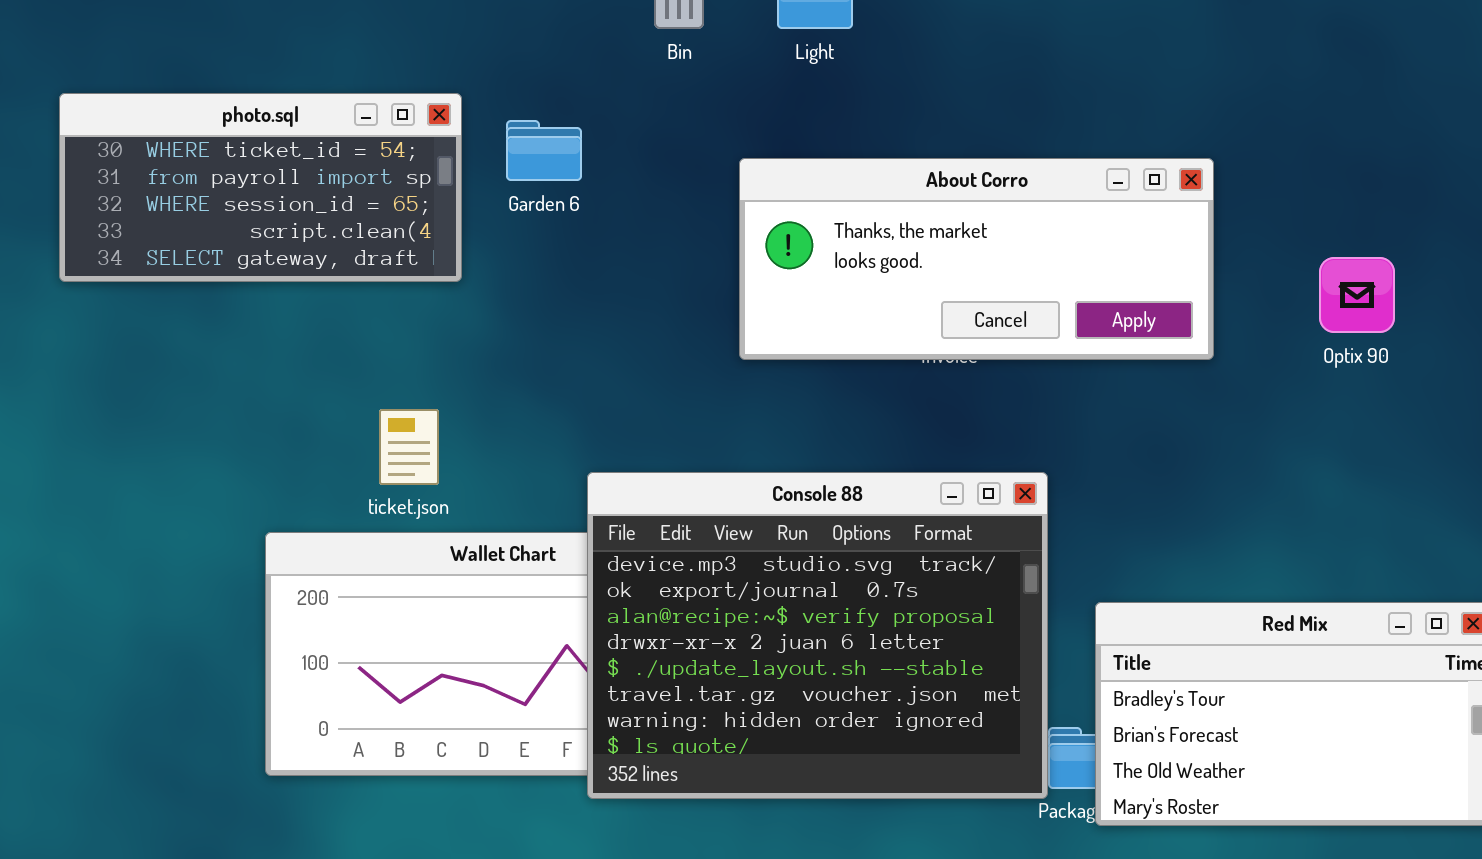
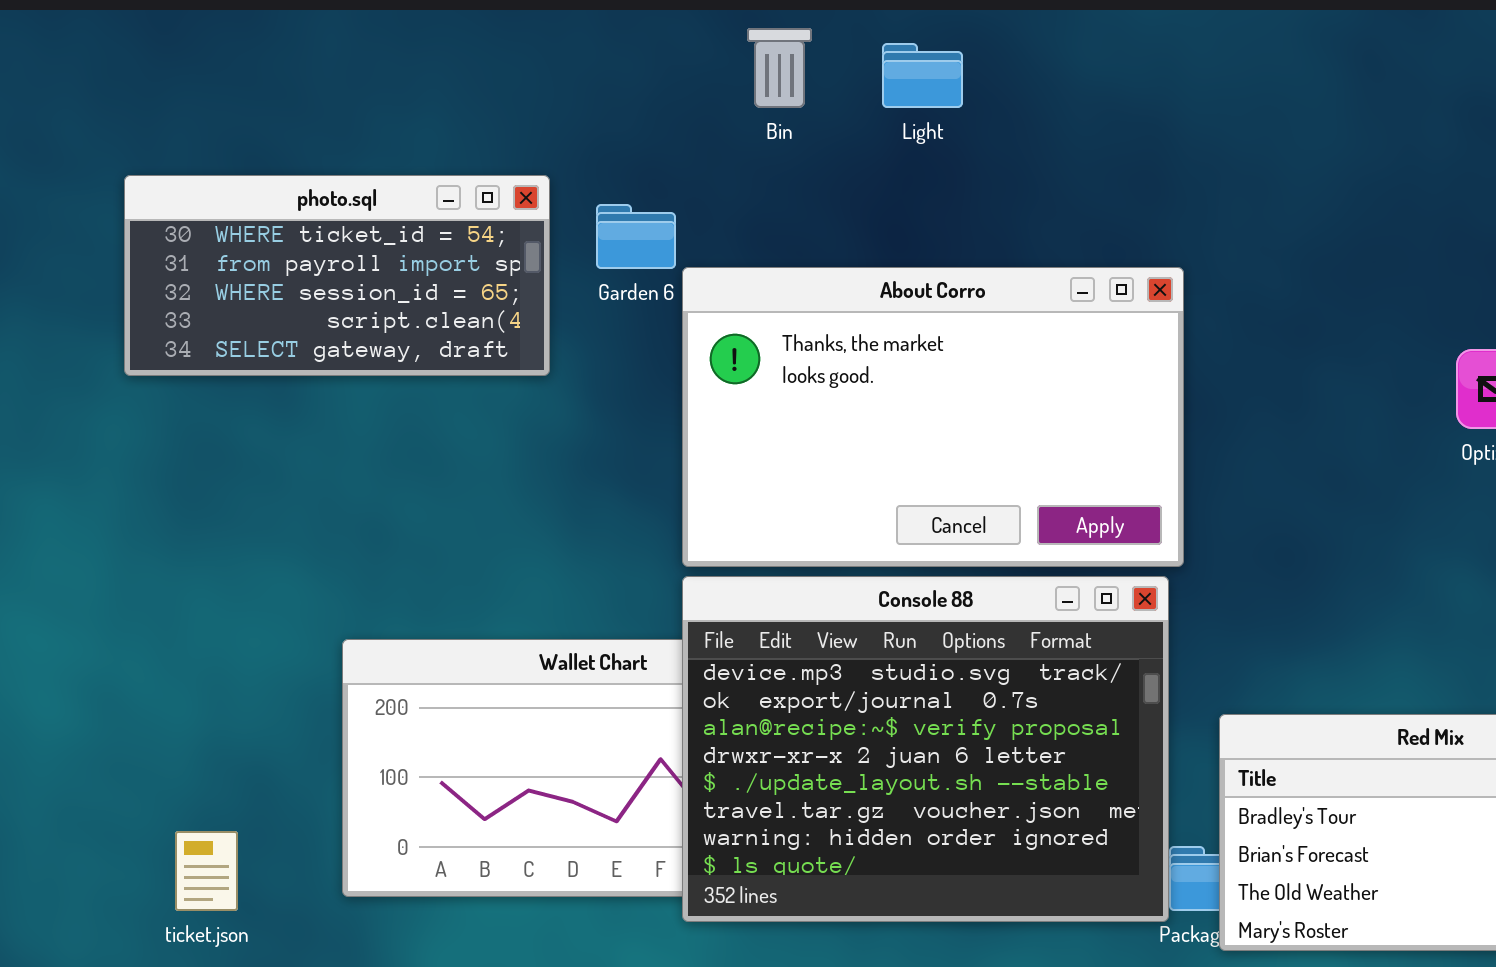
About Corro: [739,158,1214,360] -> [682,267,1184,567], moved, resized
ticket.json: [379,409,439,485] -> [175,831,238,911], moved

